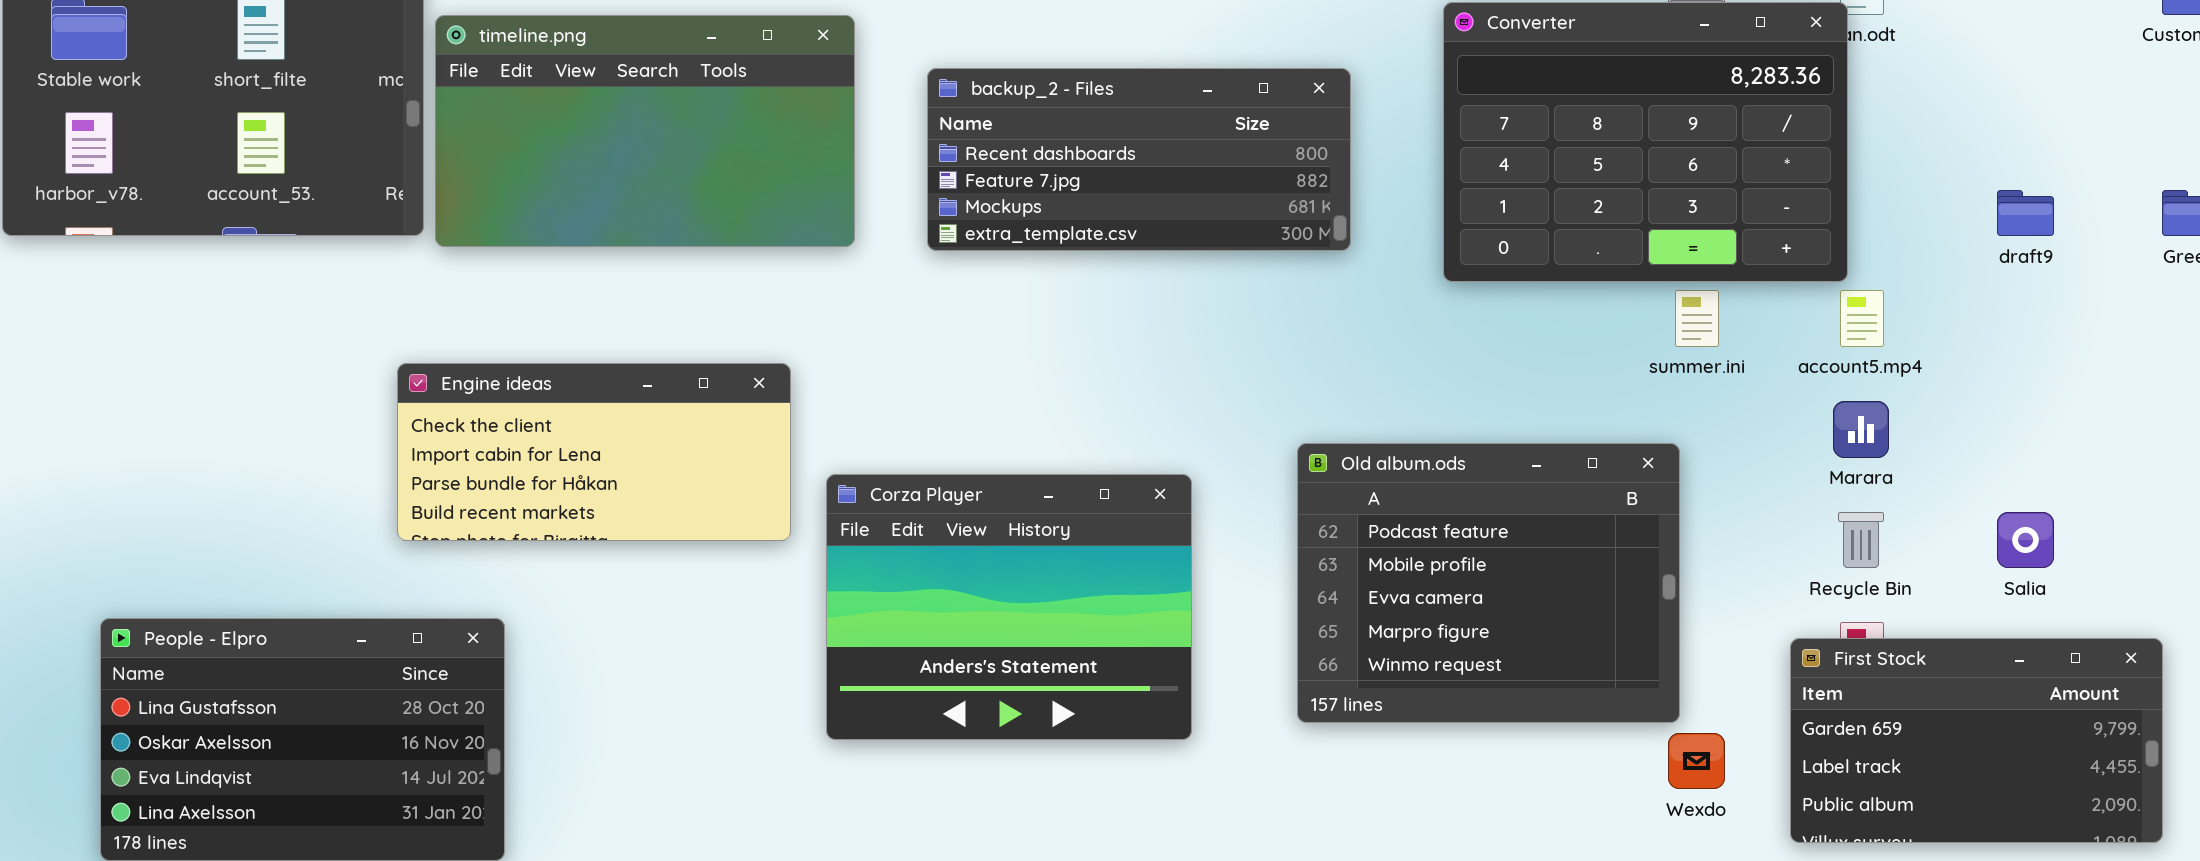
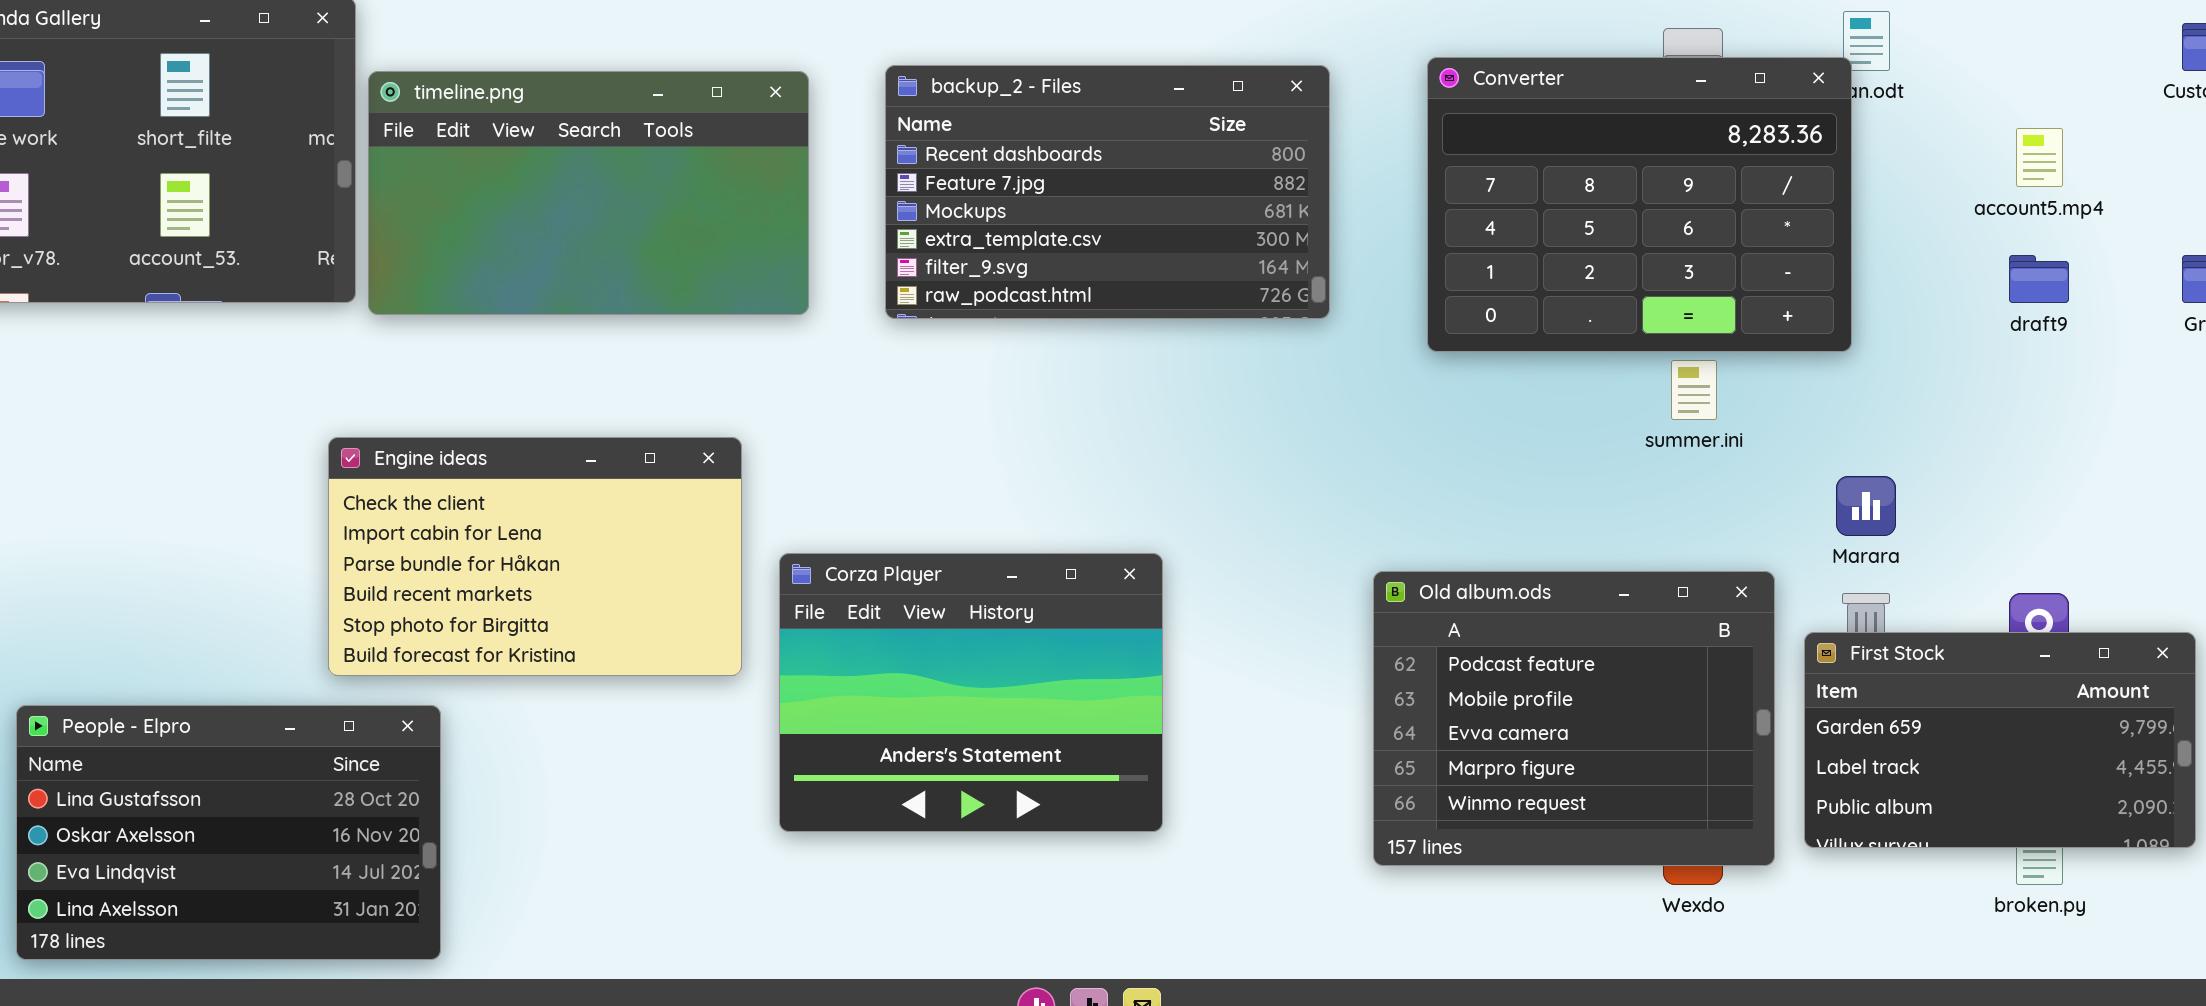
backup_2 - Files: [927,68,1351,251] -> [885,65,1330,319], resized
account5.mp4: [1840,290,1884,347] -> [2016,128,2063,187], moved
Engine ideas: [397,363,791,541] -> [328,437,742,676], resized
Old album.ods: [1297,443,1680,723] -> [1373,571,1775,866], moved
First Stock: [1790,638,2163,843] -> [1804,632,2196,848], moved

